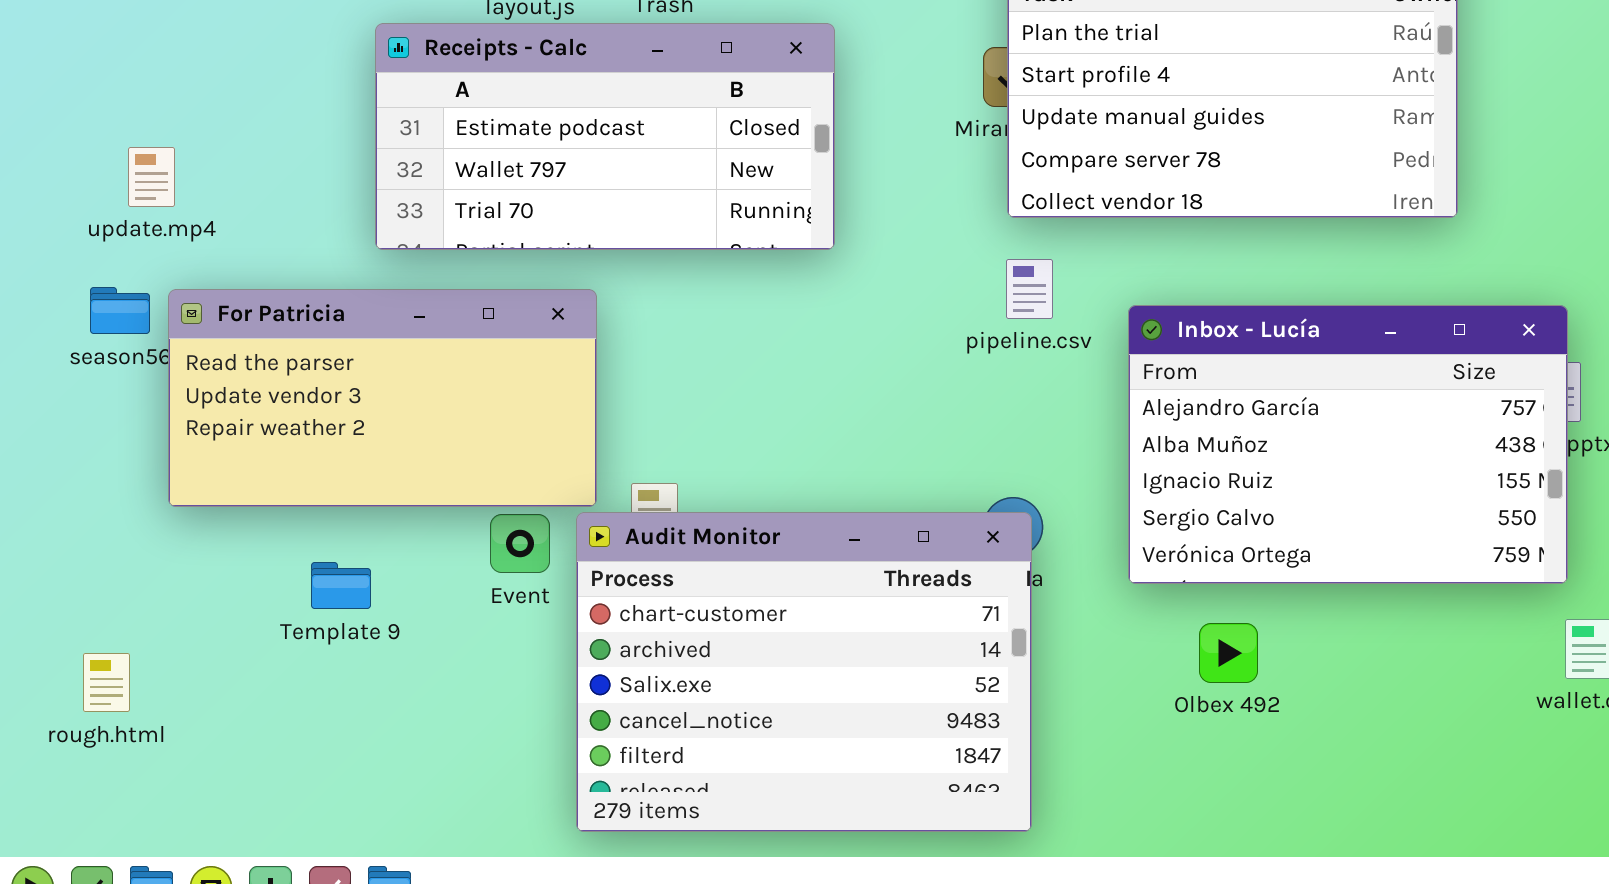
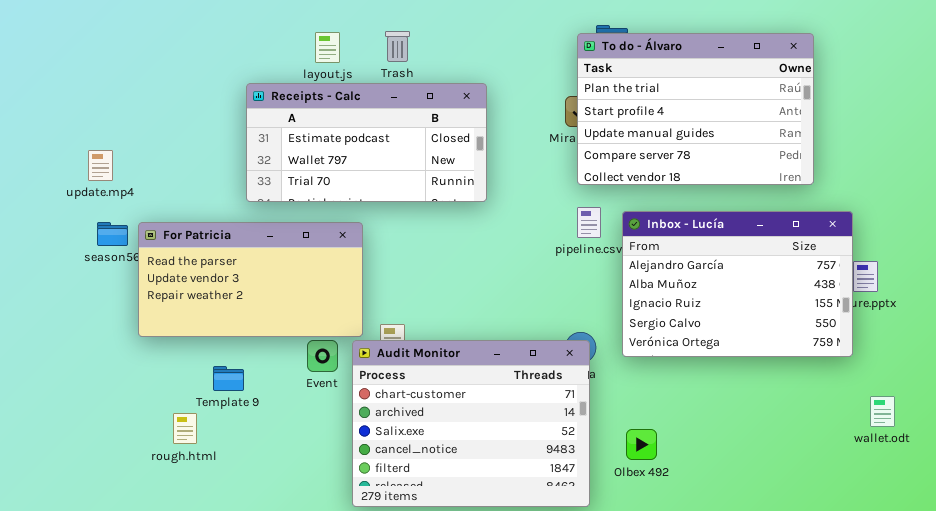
update.mp4: [128,147,175,207] -> [88,150,113,181], moved
Inbox - Lucía: [1128,305,1568,584] -> [622,211,853,357], moved
Olbex 492: [1199,623,1258,683] -> [626,429,657,460], moved
rough.html: [83,653,130,712] -> [173,413,197,444], moved

